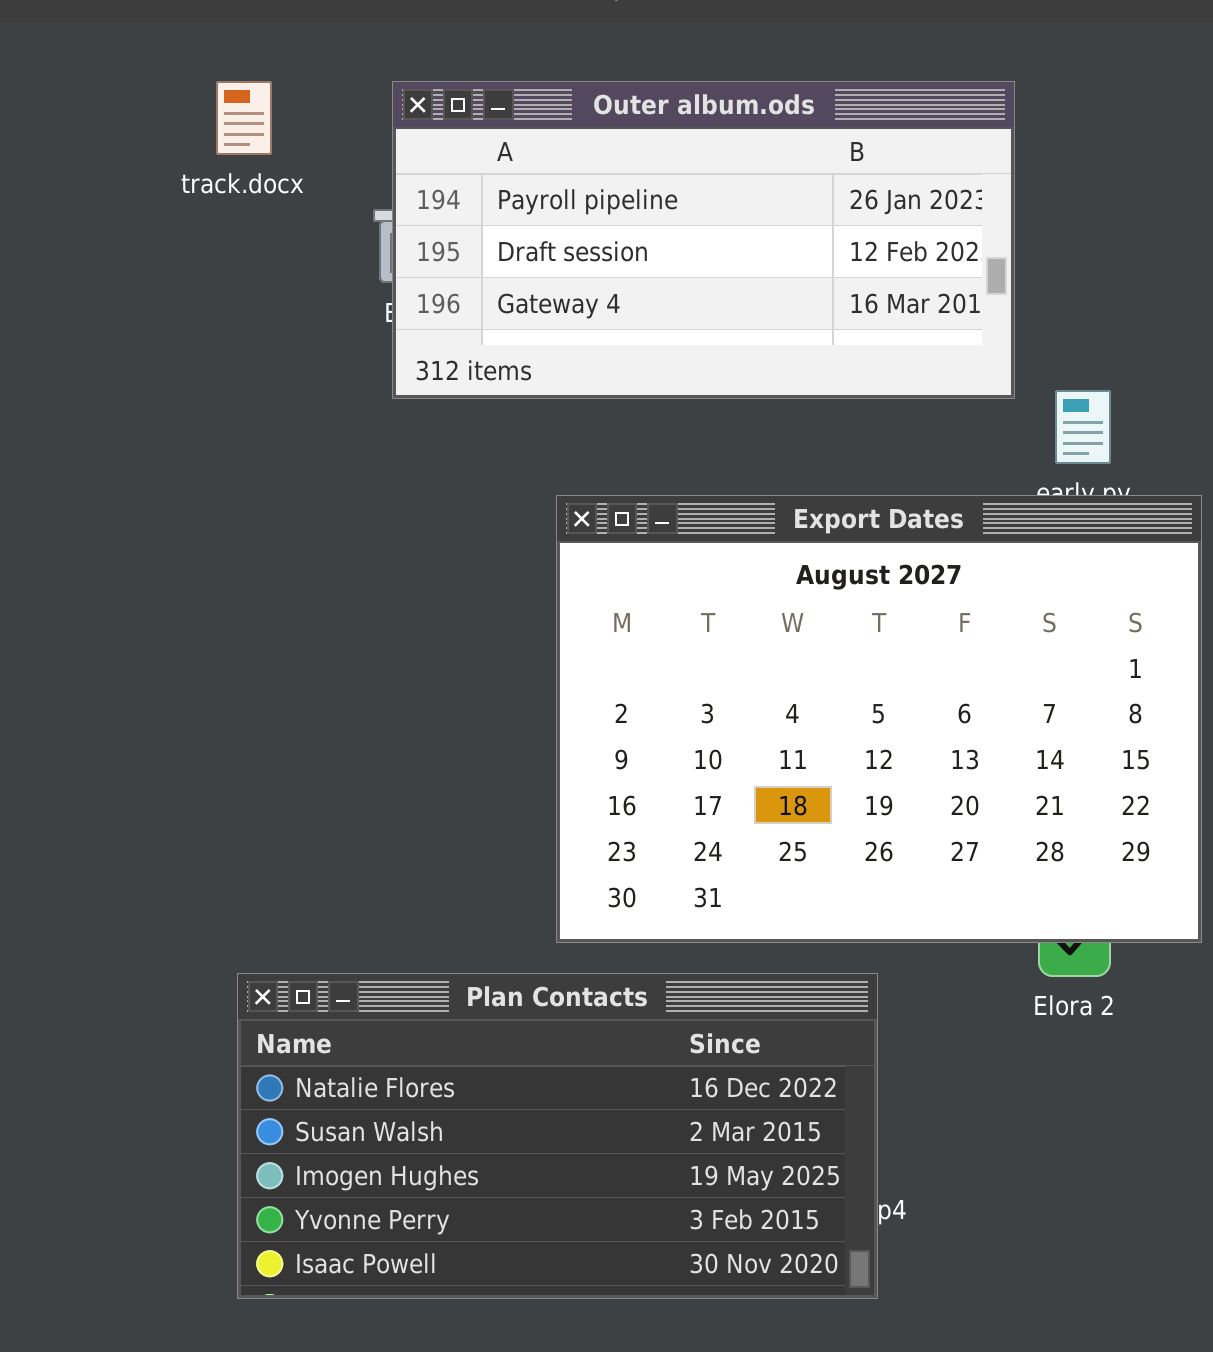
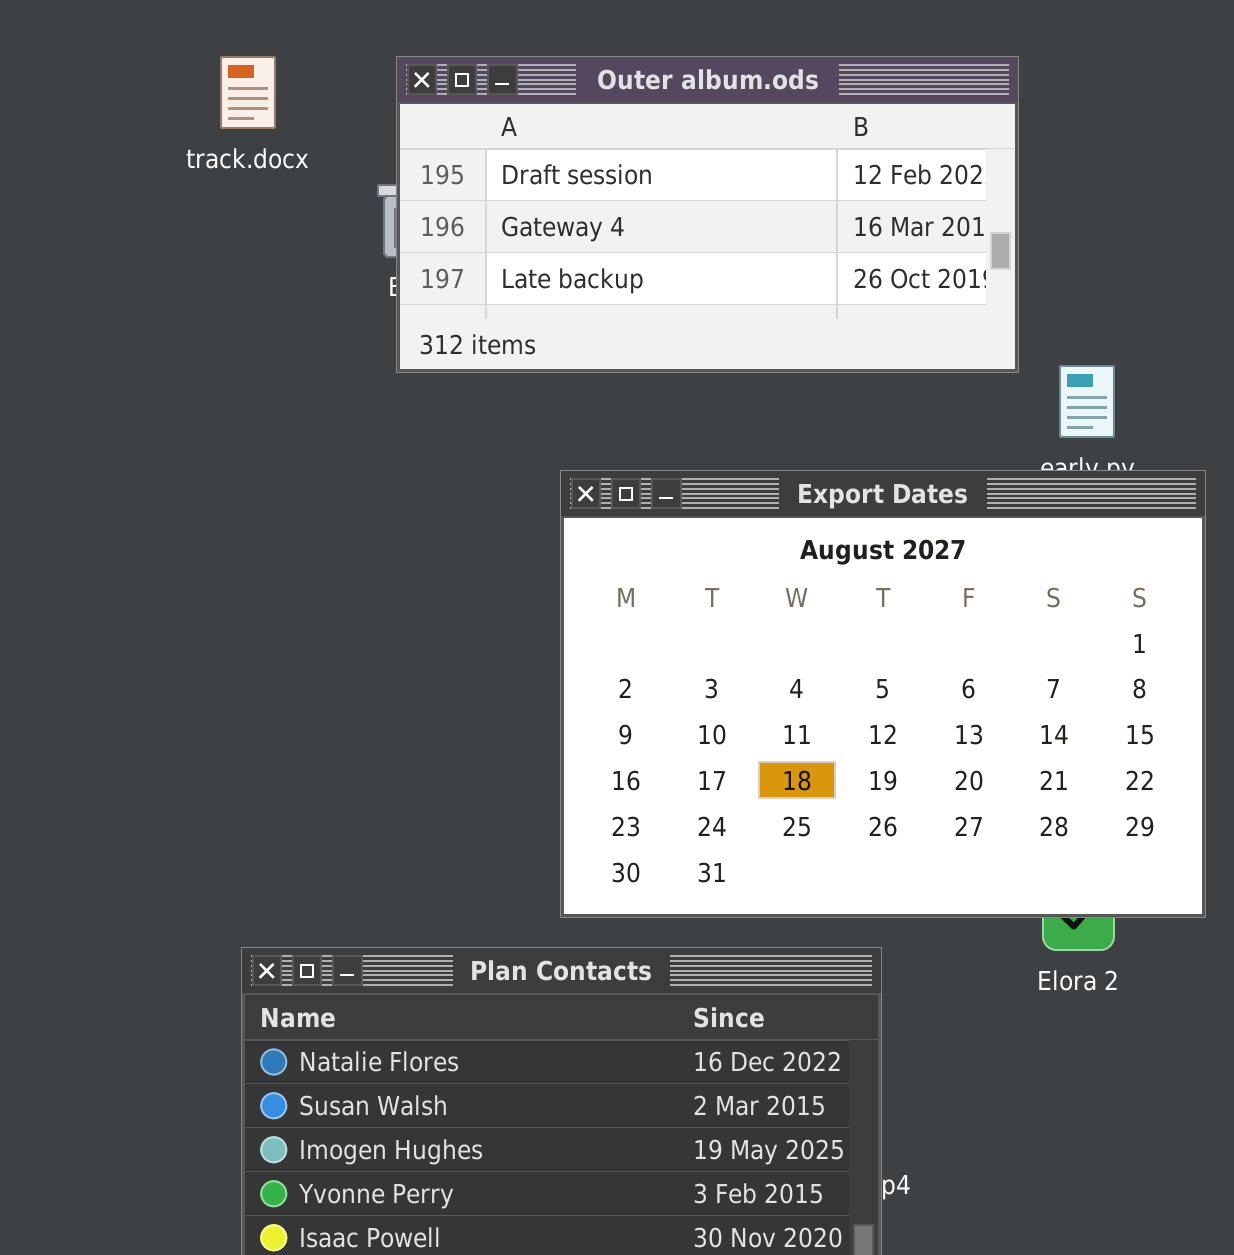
Outer album.ods: [392,81,1015,399] -> [396,56,1019,373], scrolled down 1 row

